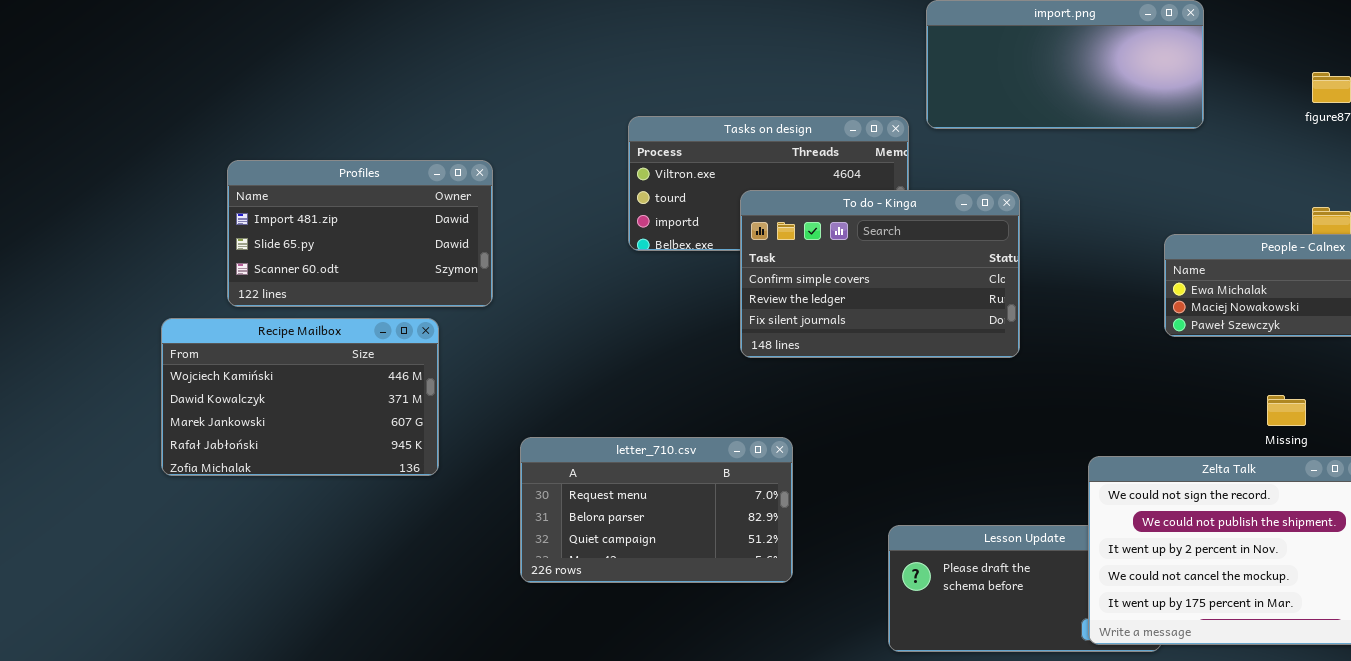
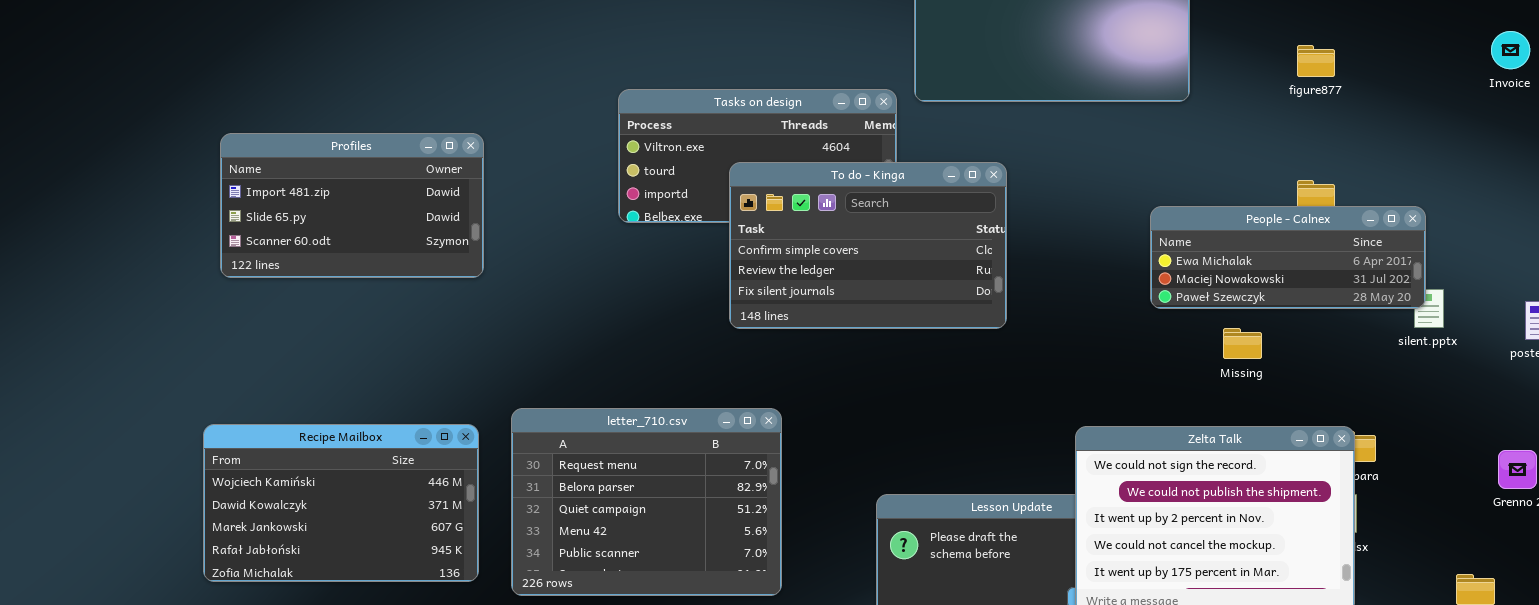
Recipe Mailbox: [161,318,439,476] -> [203,424,479,582], moved
Missing: [1267,395,1306,426] -> [1223,328,1262,359], moved
letter_710.csv: [520,437,793,583] -> [511,408,782,596], resized

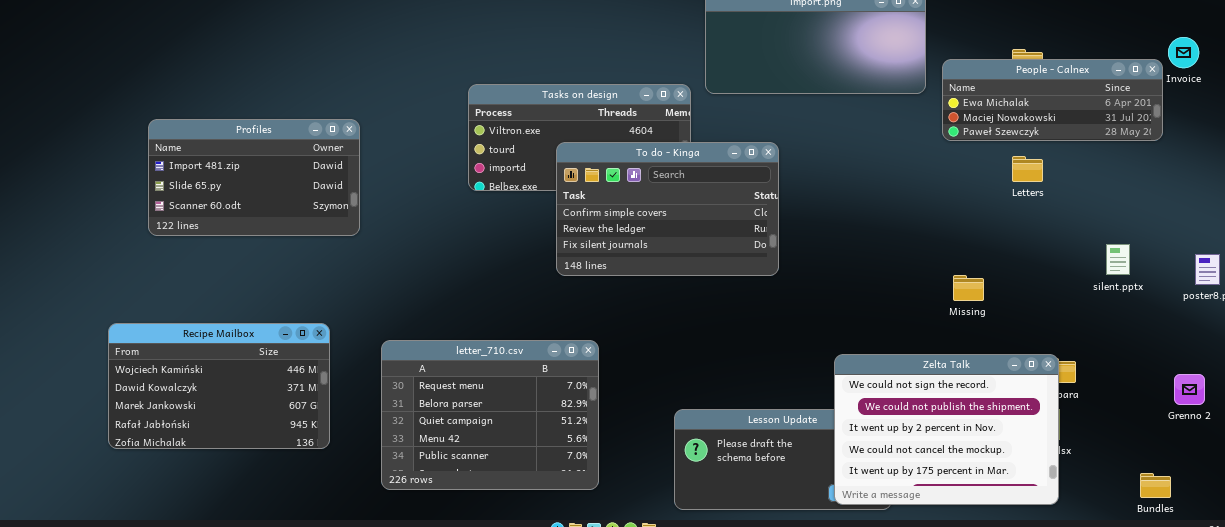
People - Calnex: [1150,206,1426,309] -> [942,59,1163,141], moved
Recipe Mailbox: [203,424,479,582] -> [108,323,330,449], moved

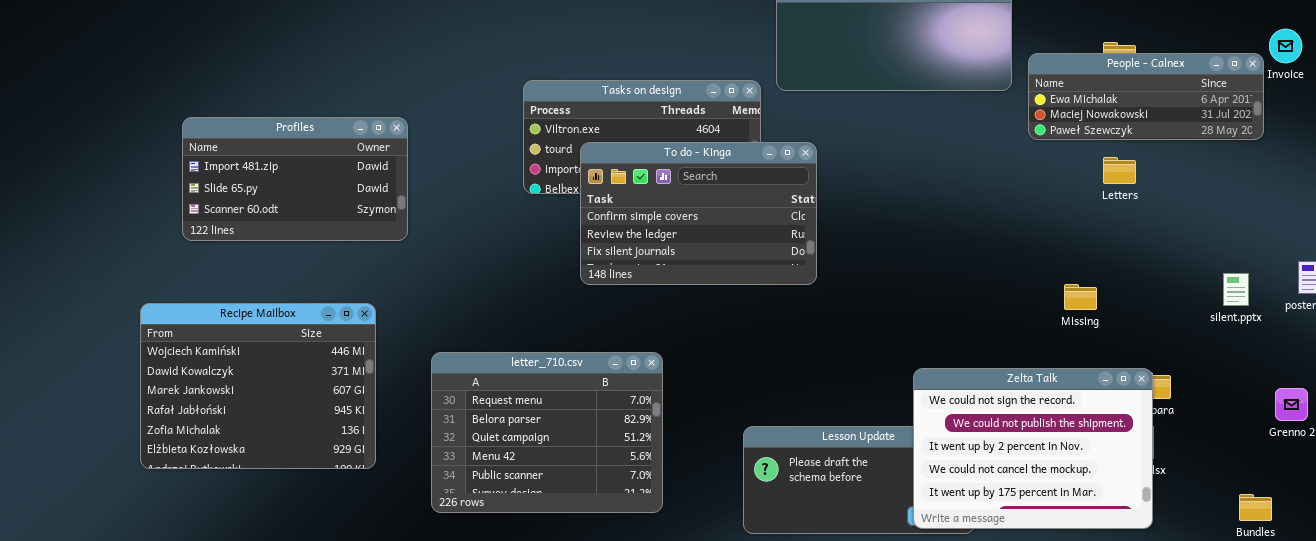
To do - Kinga: [556,142,779,276] -> [580,142,817,285], moved
silent.pptx: [1106,244,1130,275] -> [1223,273,1249,306], moved
Missing: [953,275,984,301] -> [1064,284,1097,310], moved
Recipe Mailbox: [108,323,330,449] -> [140,303,376,469], resized

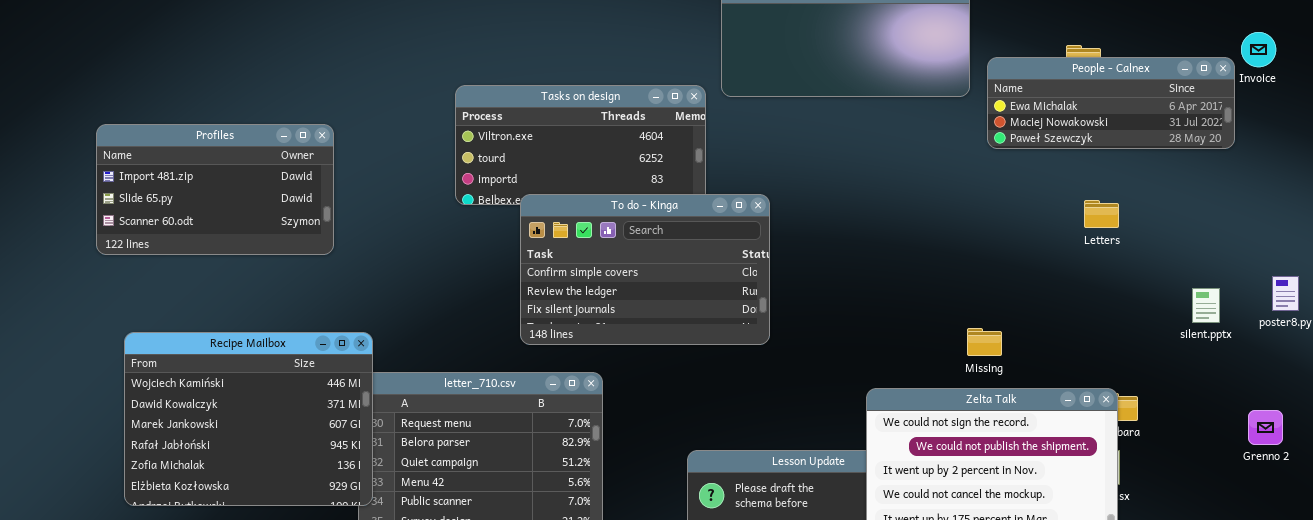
To do - Kinga: [580,142,817,285] -> [520,194,770,345], moved
Letters: [1103,157,1136,184] -> [1084,200,1119,228], moved
Missing: [1064,284,1097,310] -> [967,328,1002,356], moved
Recipe Mailbox: [140,303,376,469] -> [124,332,373,506], moved

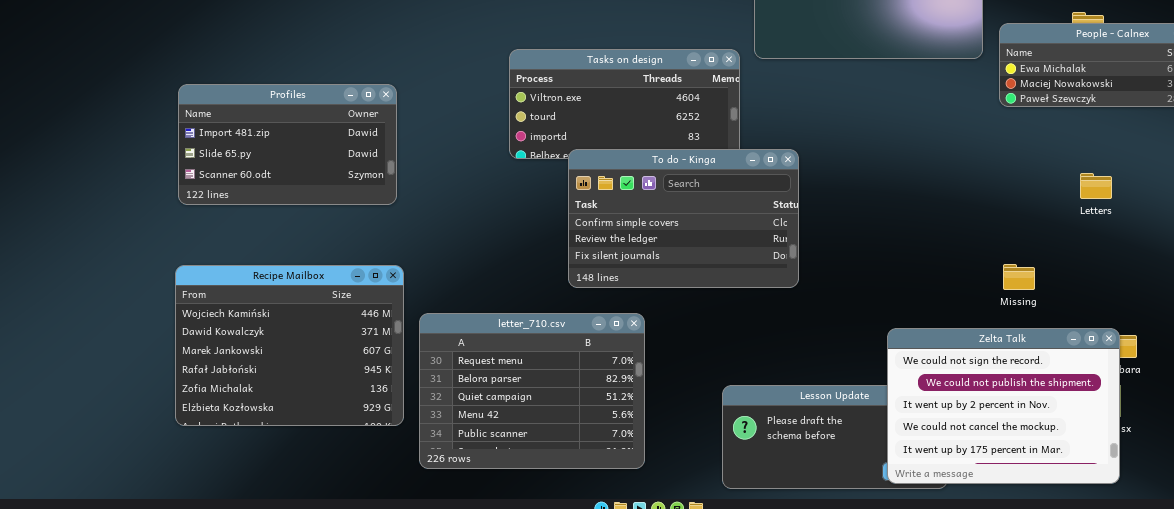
Letters: [1084,200,1119,228] -> [1080,173,1112,199], moved
Missing: [967,328,1002,356] -> [1003,264,1035,290], moved
Recipe Mailbox: [124,332,373,506] -> [175,265,404,426], moved

